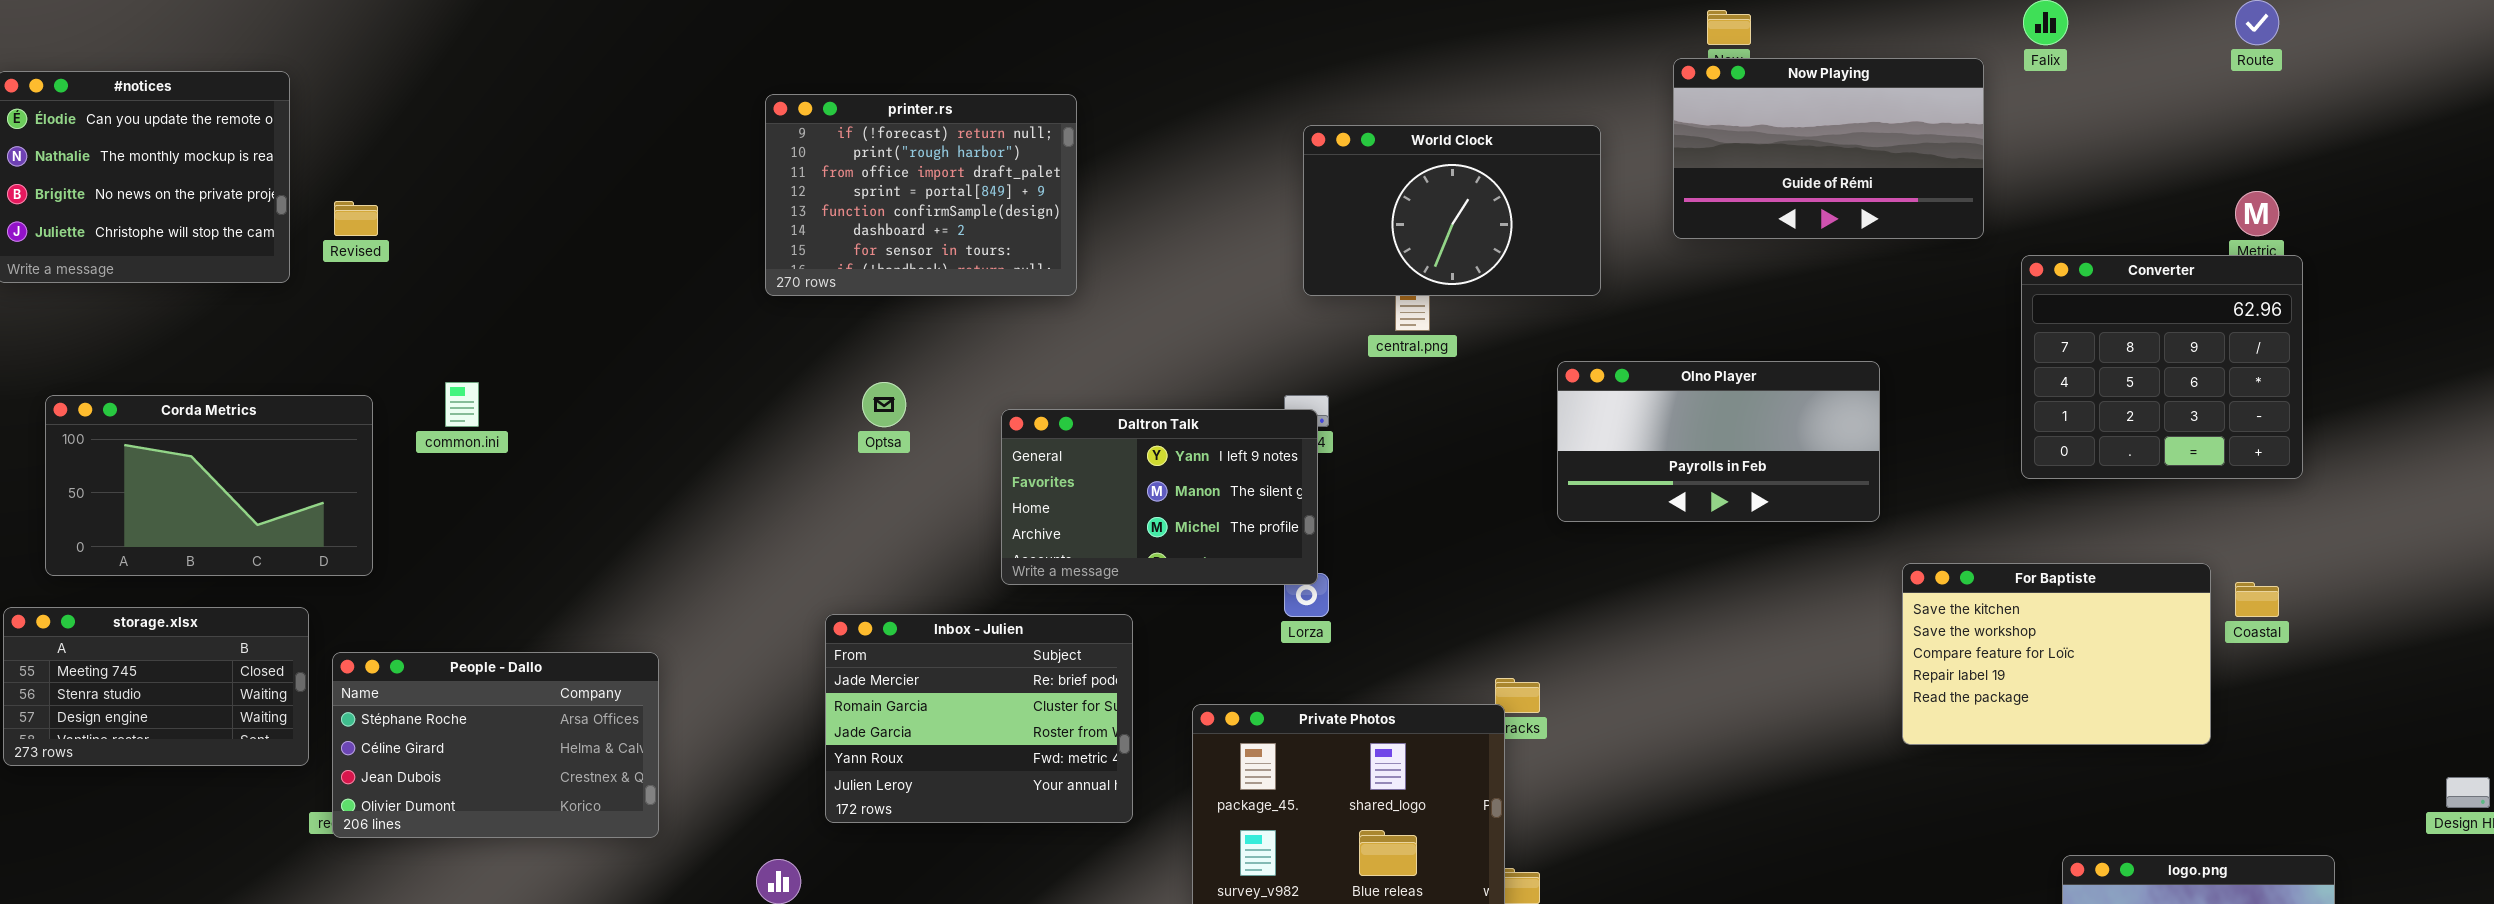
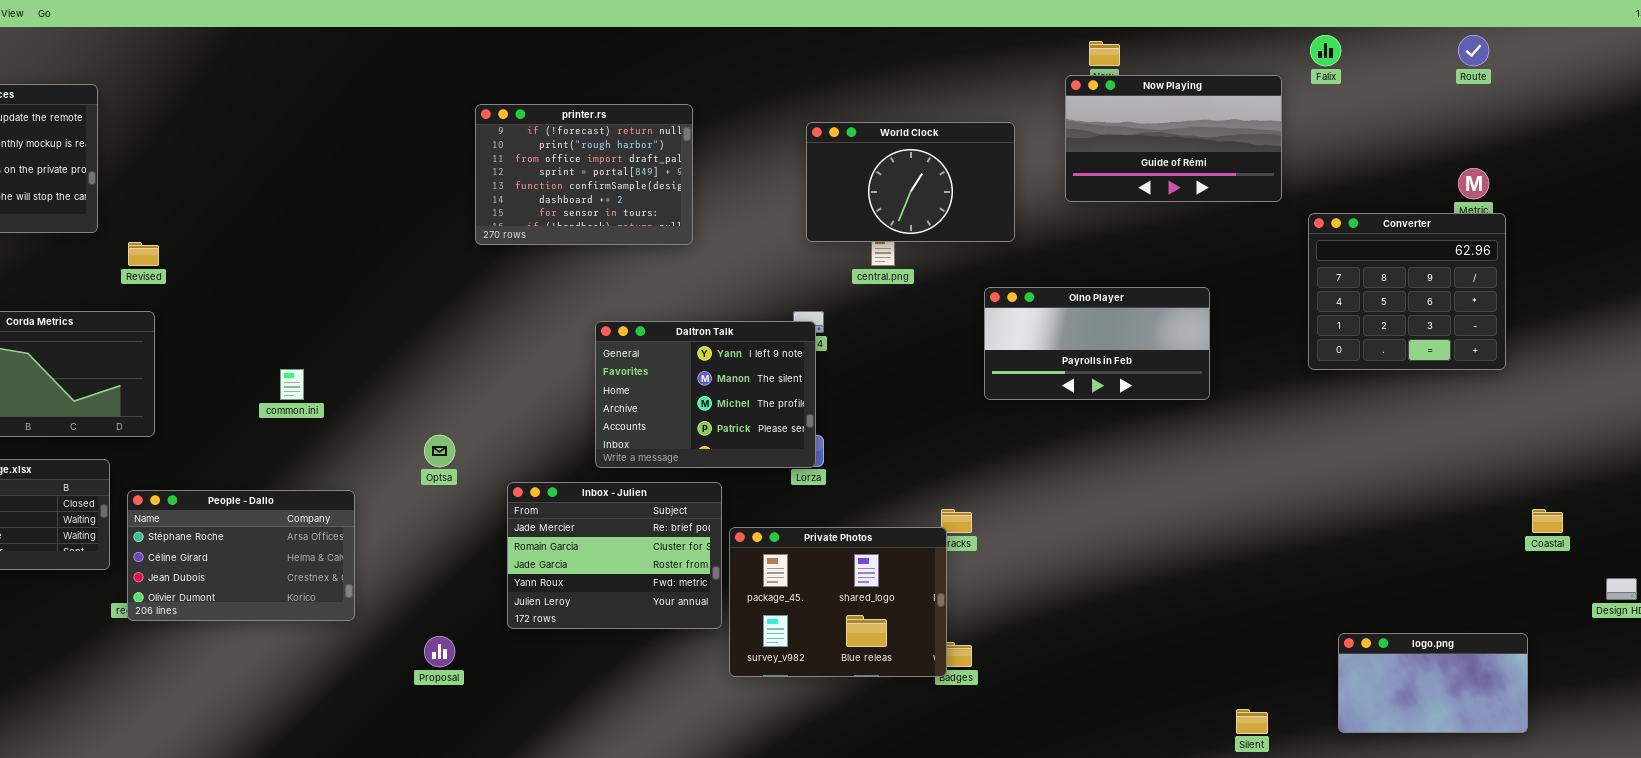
printer.rs: [765,94,1077,296] -> [475,104,693,245], moved
Revised: [334,201,378,236] -> [128,242,159,266], moved
common.ini: [445,382,479,427] -> [280,369,304,400], moved
Optsa: [862,382,906,427] -> [424,435,455,467], moved
Daltron Talk: [1001,409,1318,585] -> [595,321,816,468], resized
For Baptiste: [1902,563,2211,745] -> none, closed
Coastal: [2235,582,2279,617] -> [1532,509,1563,533], moved
Inbox - Julien: [825,614,1133,823] -> [507,482,722,629], moved

